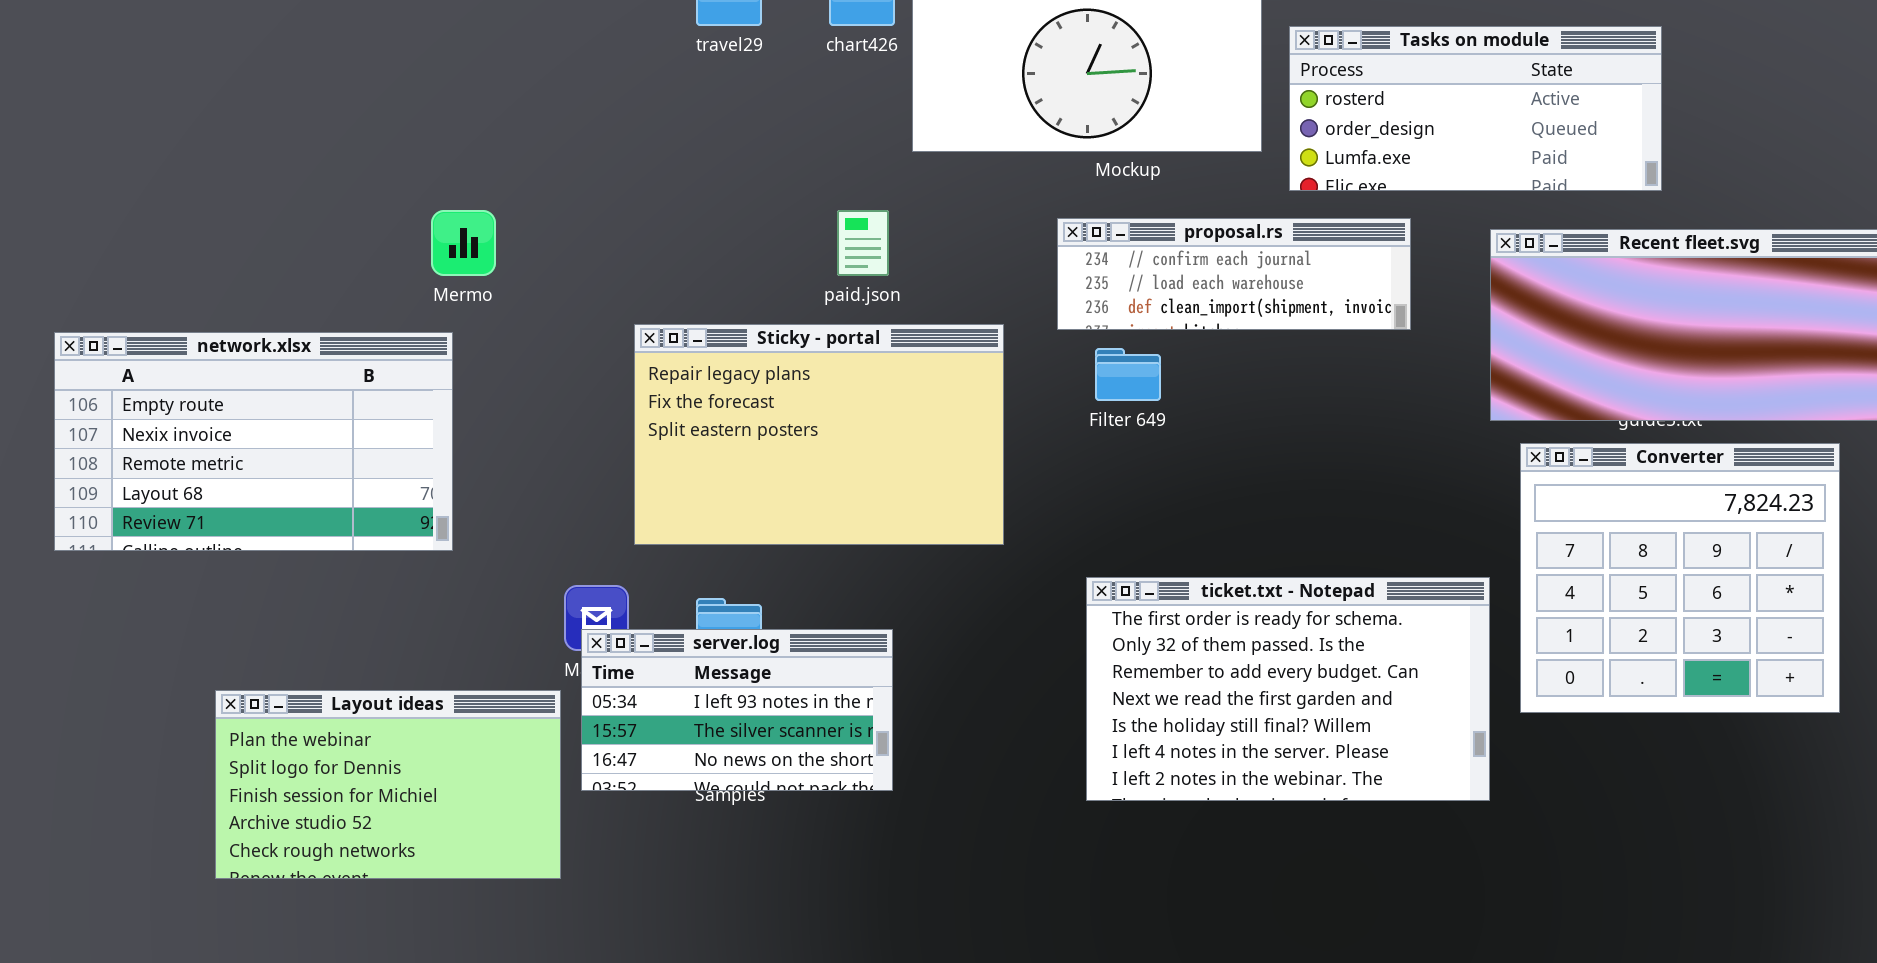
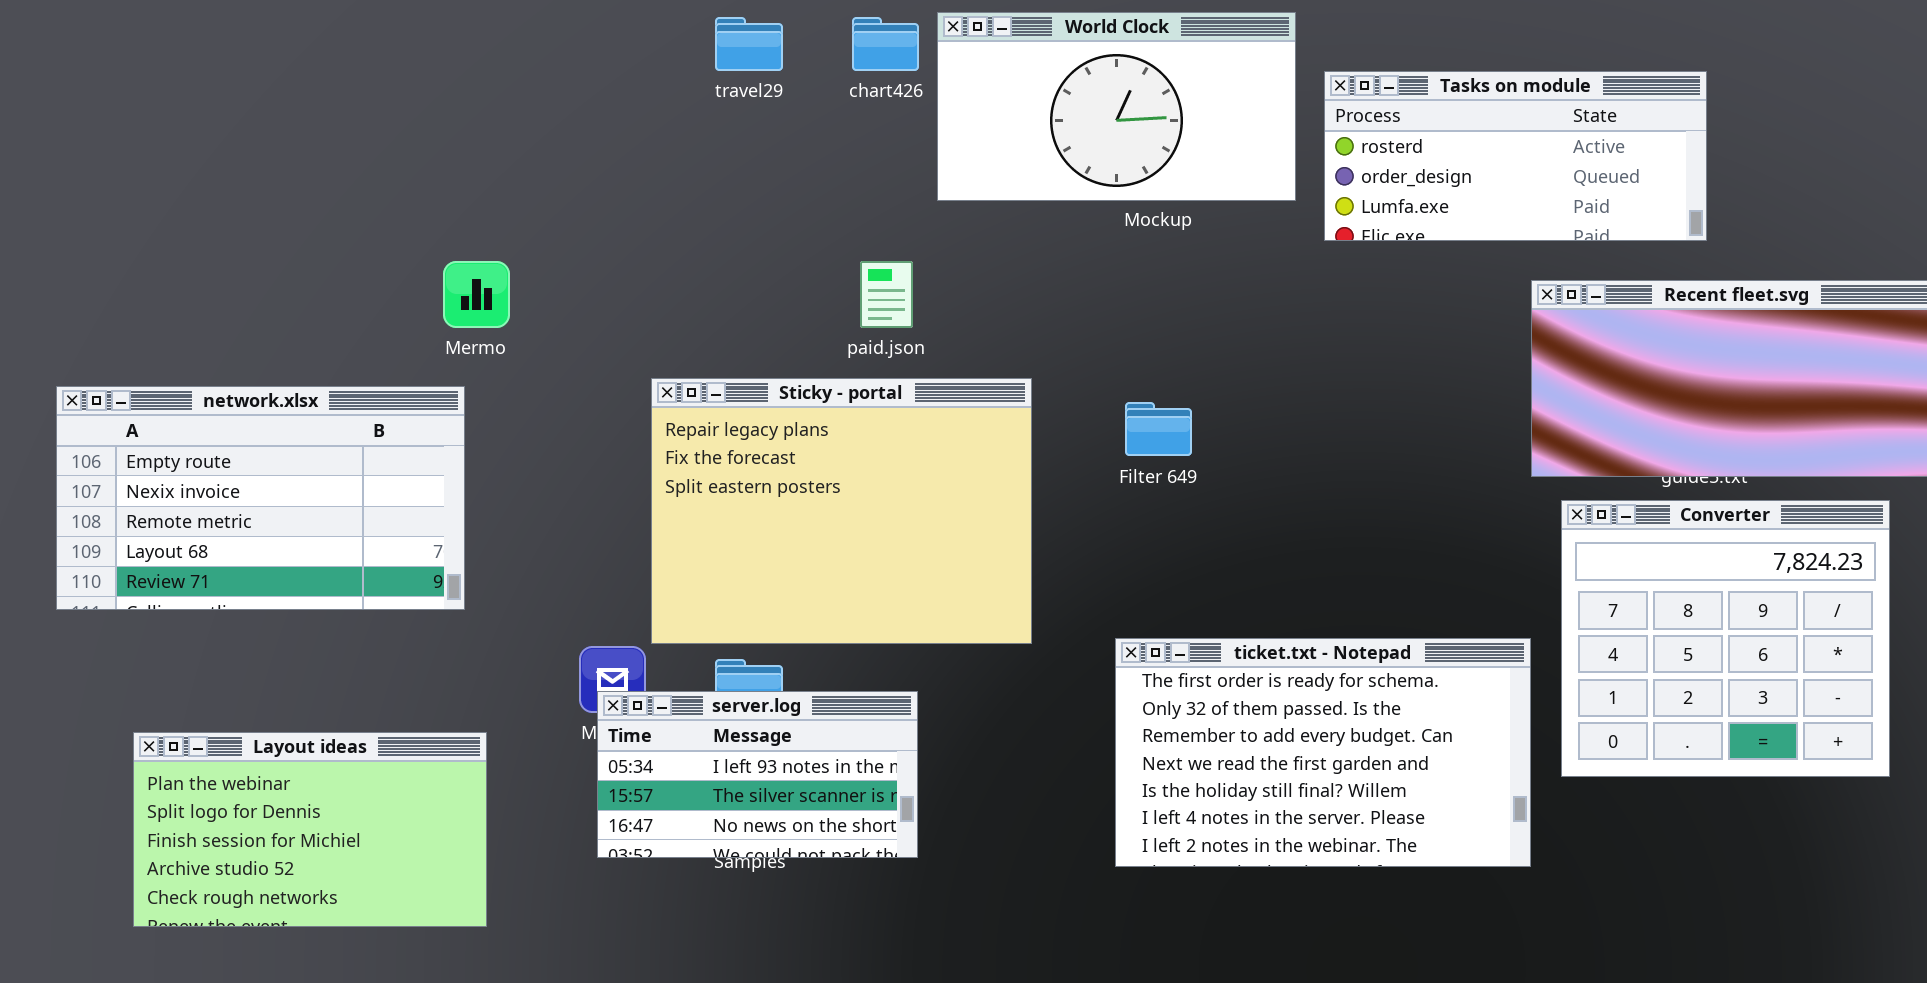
proposal.rs: [1057,218,1411,330] -> none, closed
Sticky - portal: [634,324,1004,545] -> [651,378,1032,644], resized
Layout ideas: [215,690,561,879] -> [133,732,487,927], moved

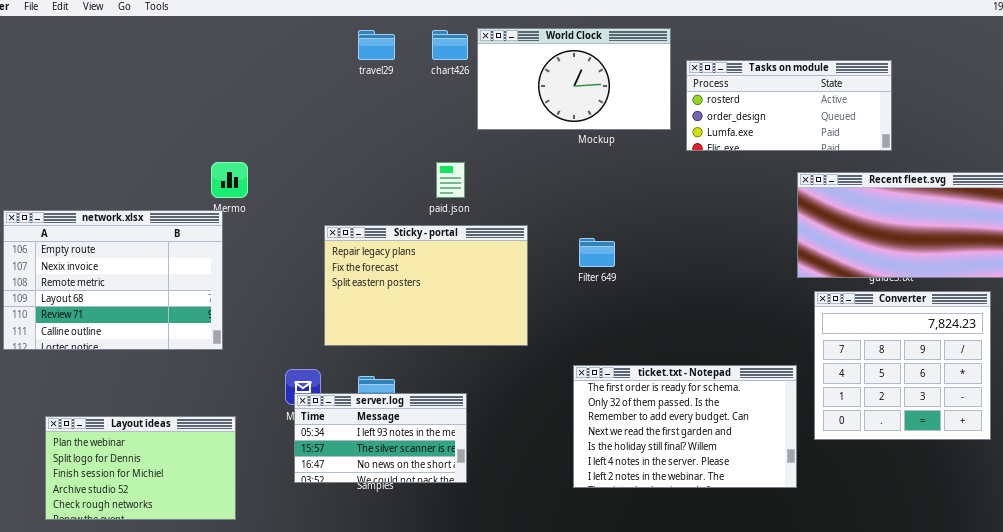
Sticky - portal: [651,378,1032,644] -> [324,225,528,346], resized
network.xlsx: [56,386,465,610] -> [3,210,223,350], resized

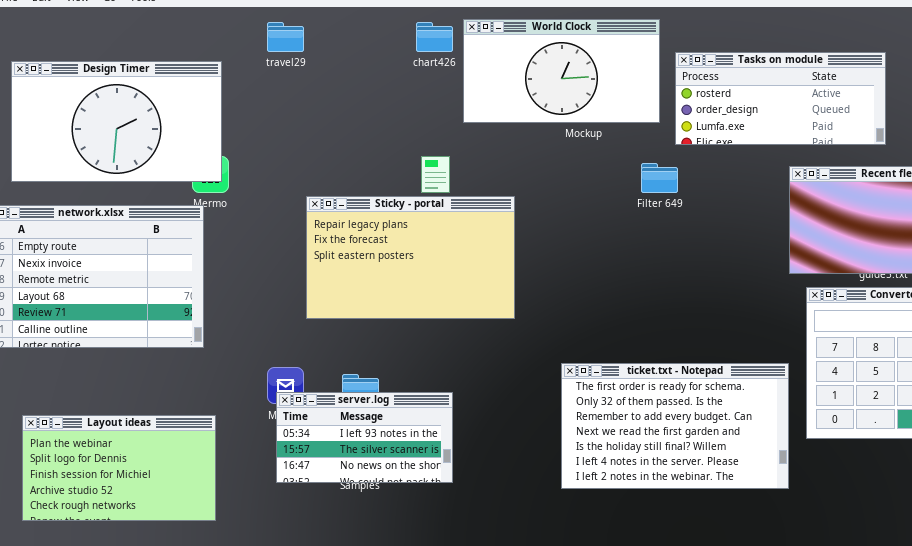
travel29: [358,30,395,60] -> [267,22,304,52], moved
Design Timer: none -> [11,61,222,182], opened
Sticky - portal: [324,225,528,346] -> [306,196,515,319], moved
Filter 649: [579,238,615,267] -> [641,163,678,193], moved

